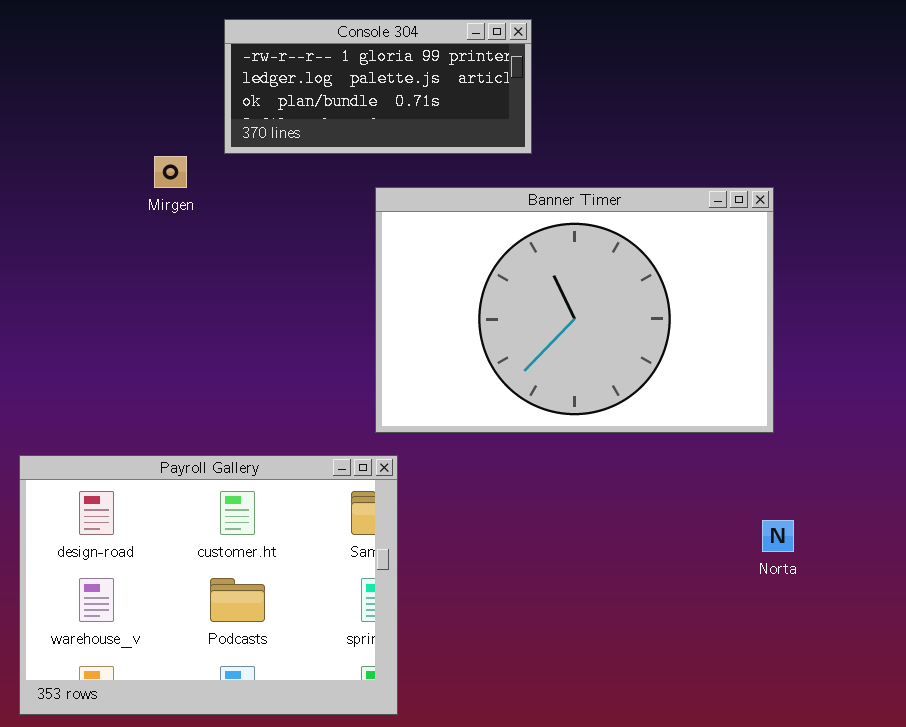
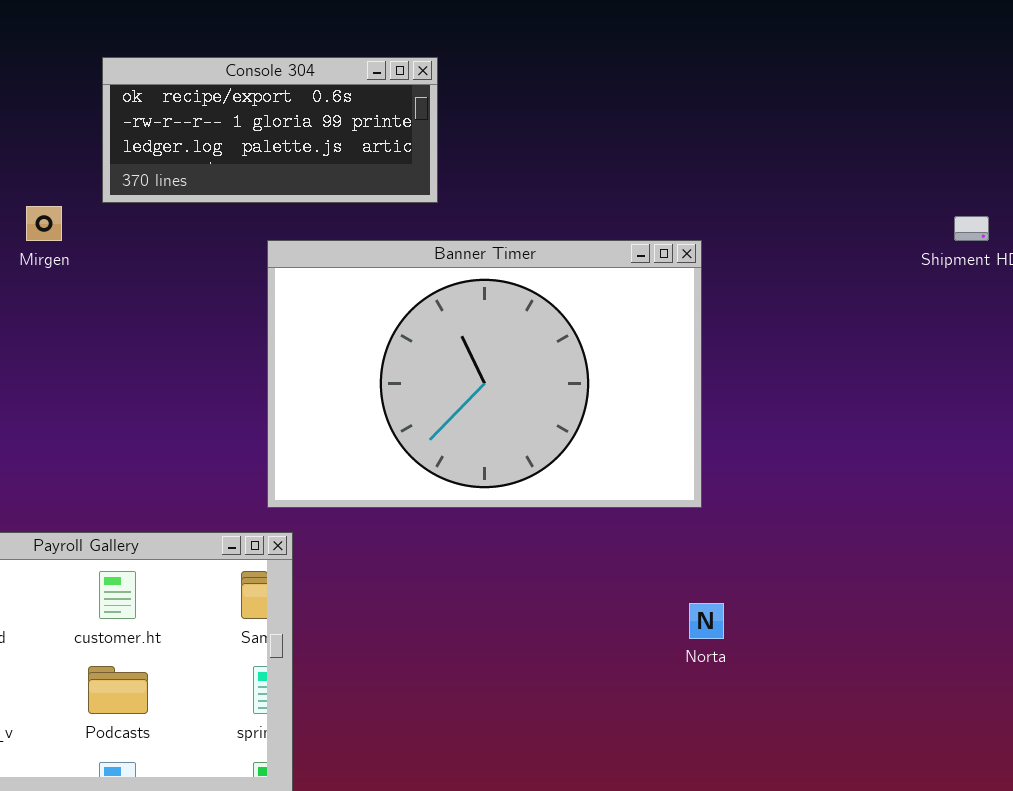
Console 304: [224,19,532,154] -> [102,57,438,203], scrolled up 1 row

